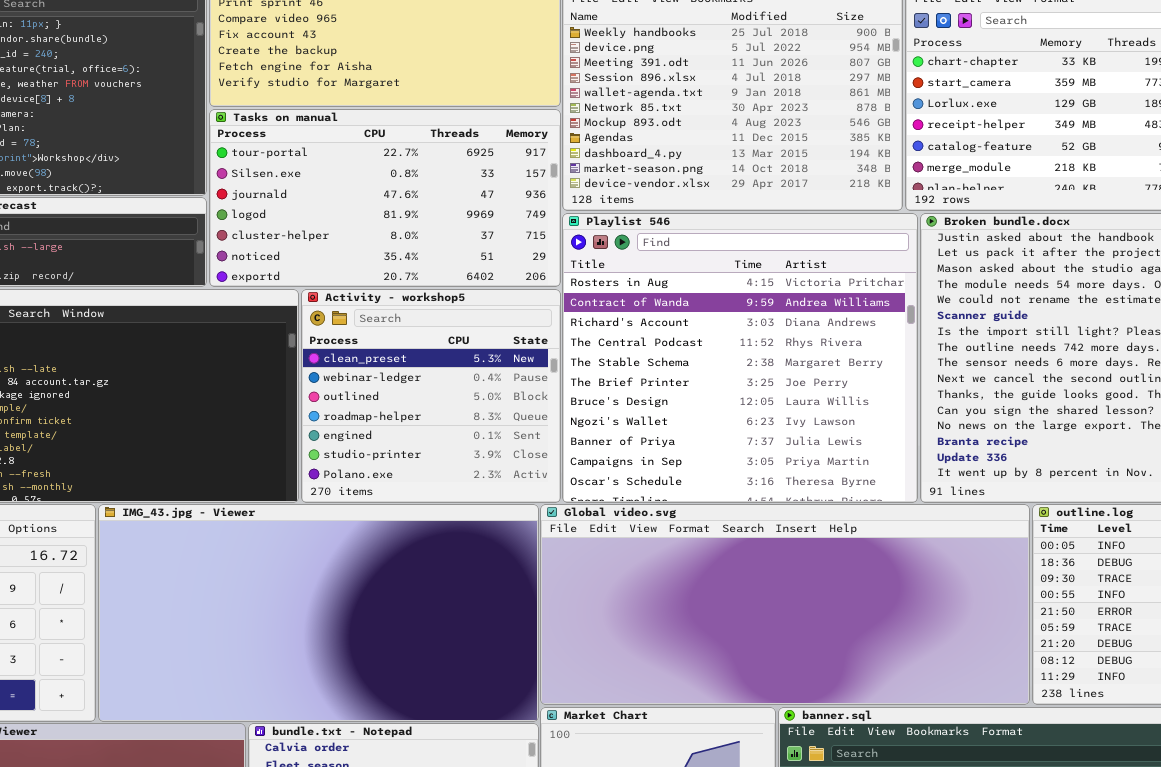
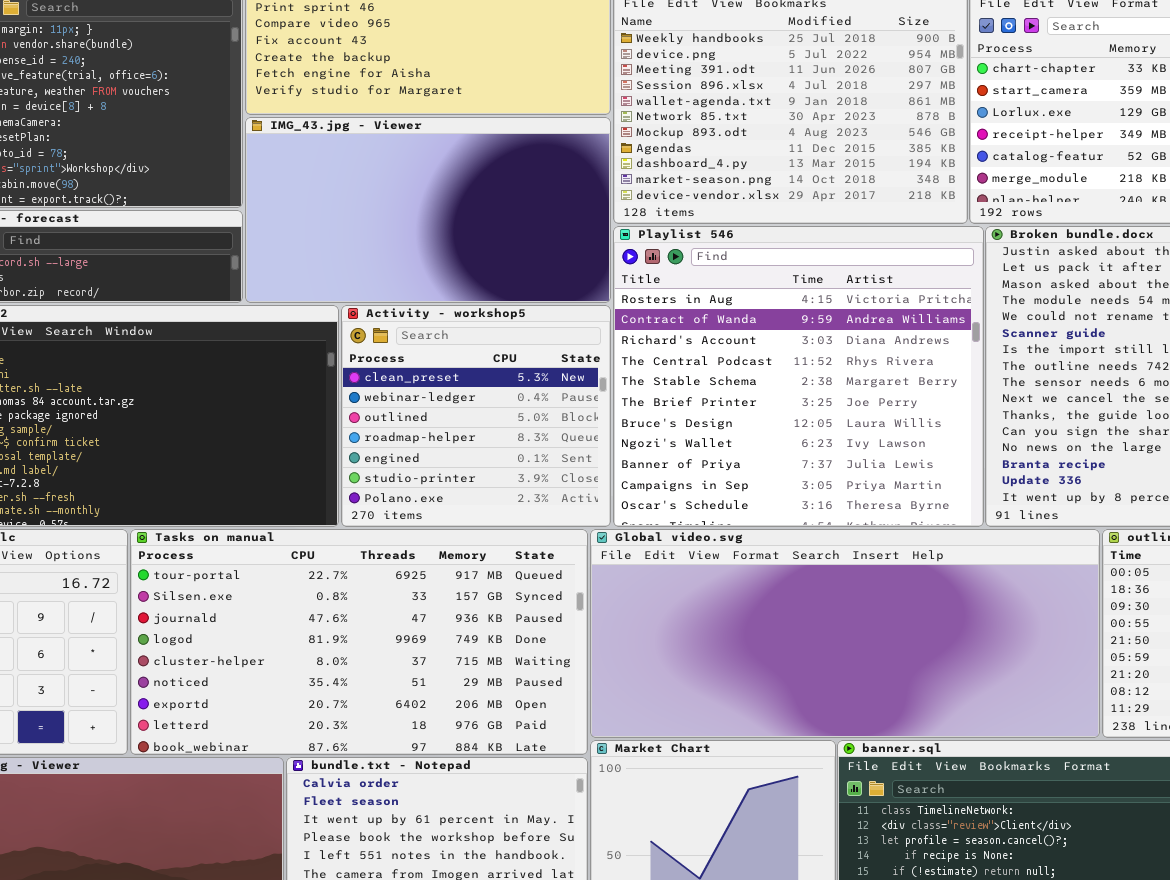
Tasks on manual: [209,109,561,287] -> [130,529,588,755], moved, resized
IMG_43.jpg - Viewer: [98,504,539,722] -> [245,117,611,303], moved, resized

